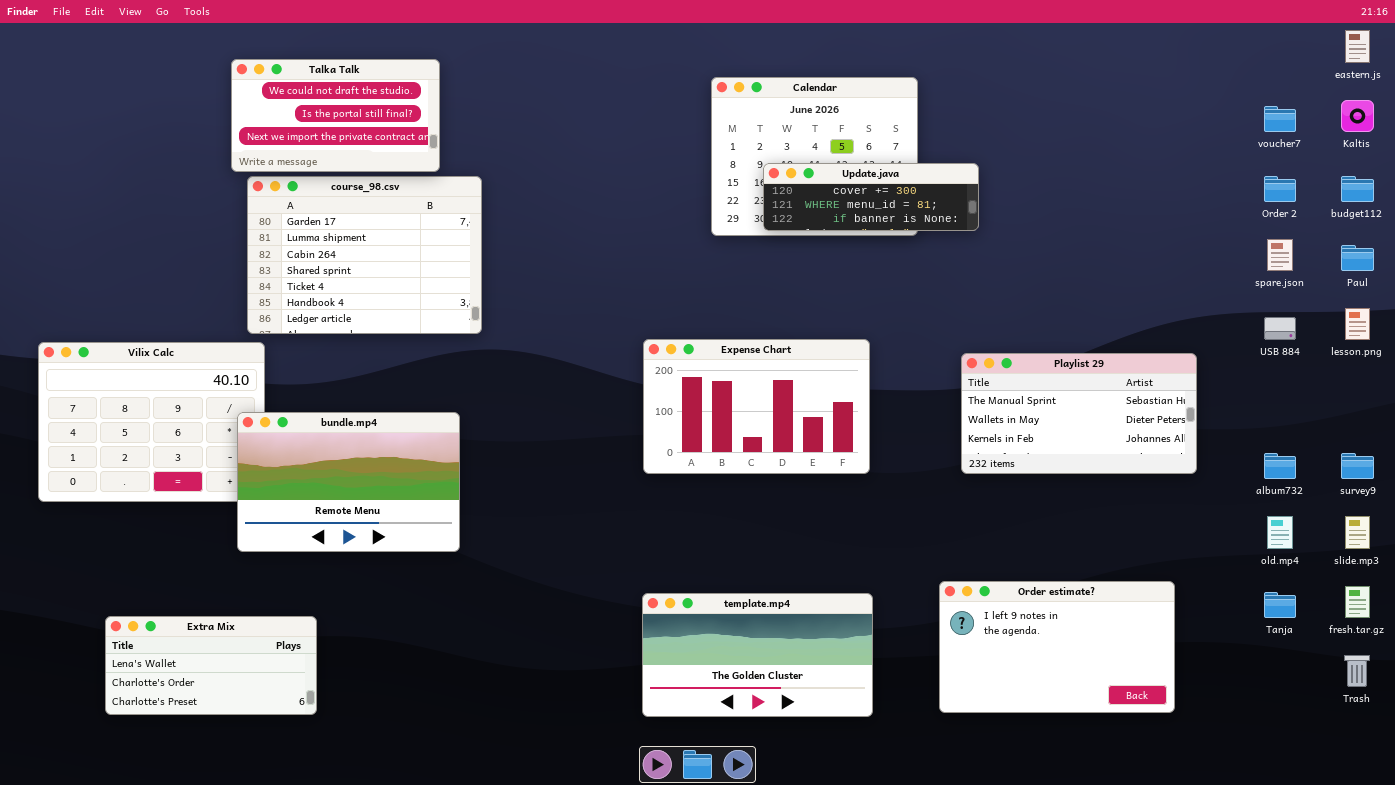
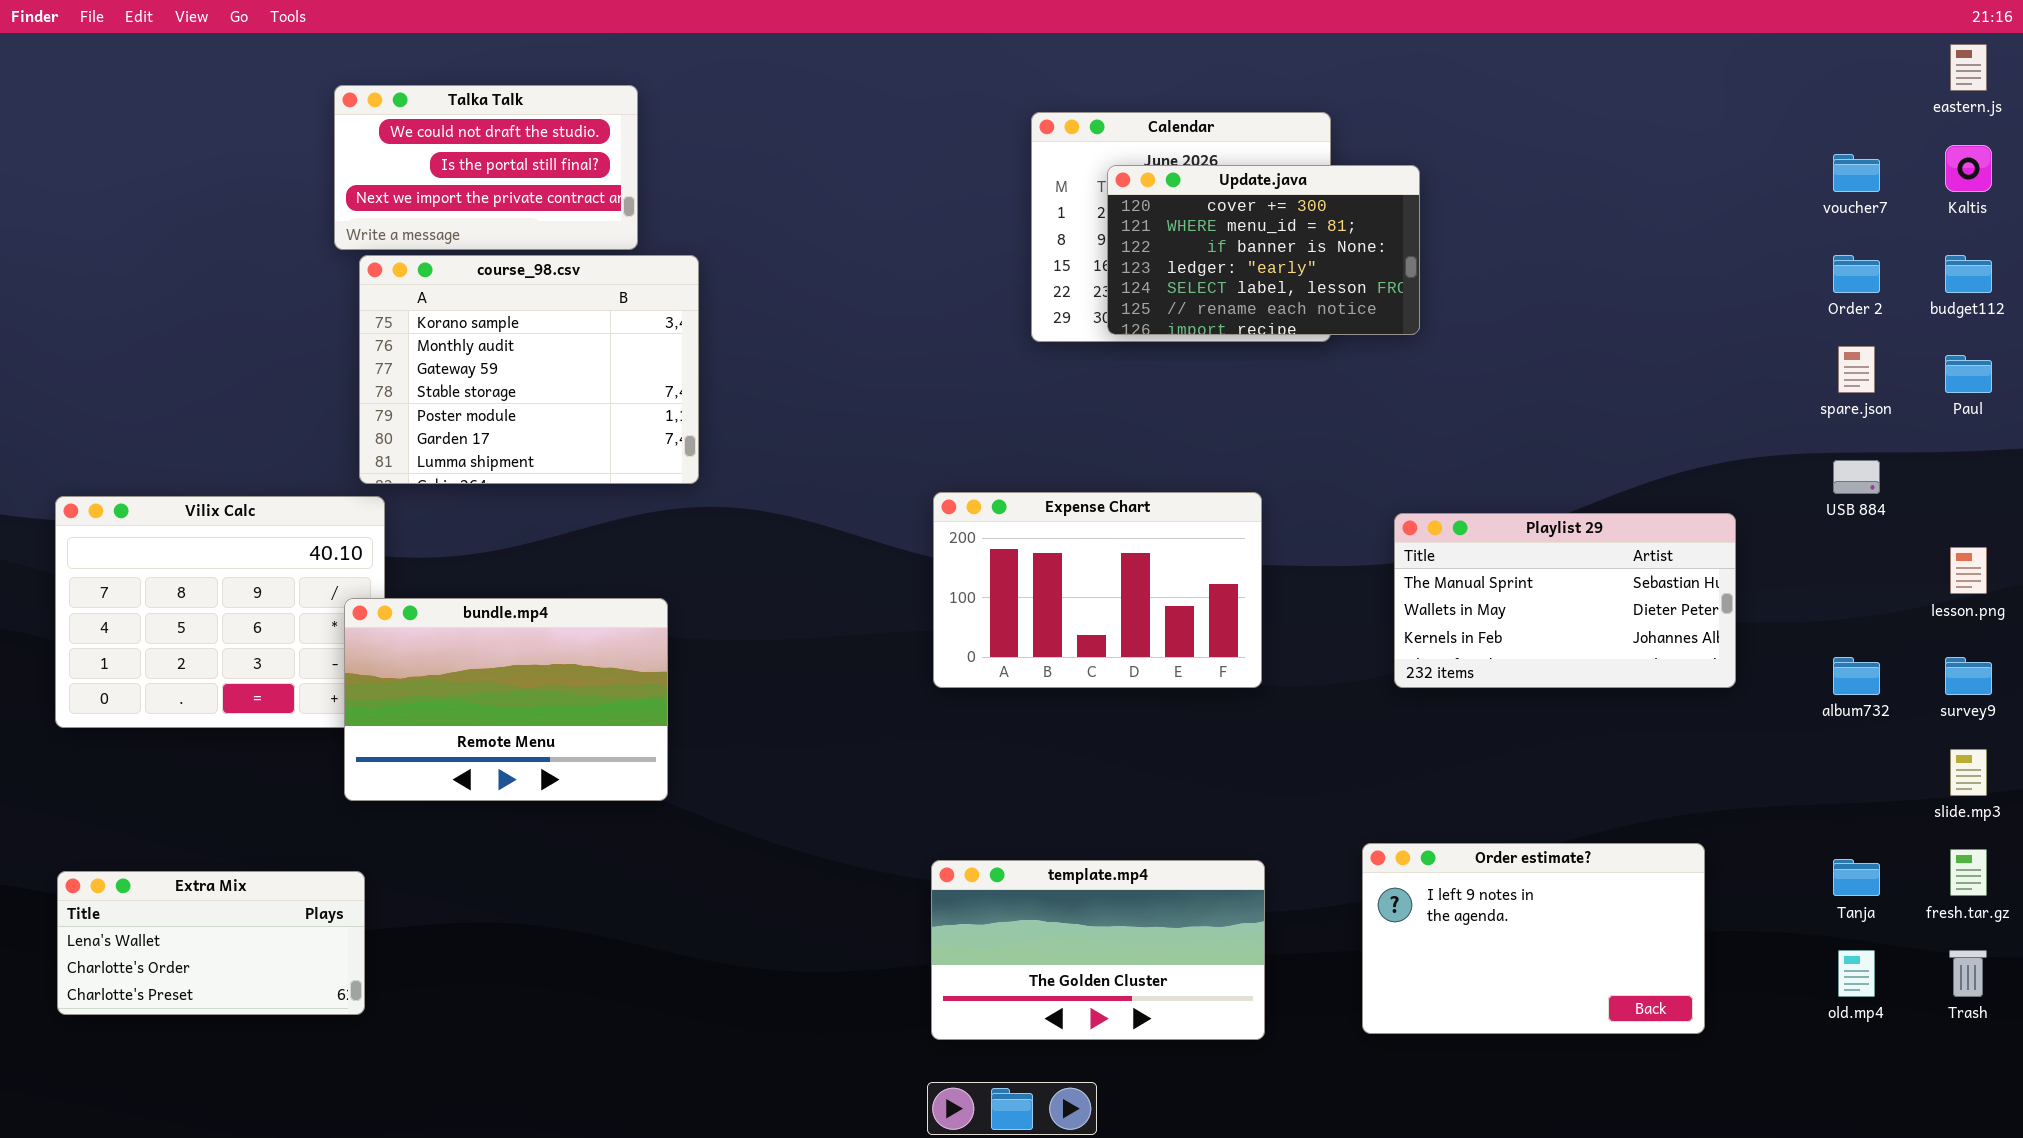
Update.java: [763,163,979,231] -> [1107,165,1420,335], resized
course_98.csv: [247,176,482,334] -> [359,255,699,484], scrolled up 5 rows
lesson.png: [1345,308,1370,340] -> [1950,547,1987,594], moved
old.mp4: [1267,516,1293,549] -> [1838,950,1875,997], moved
Extra Mix: [105,616,317,715] -> [57,871,365,1015], moved

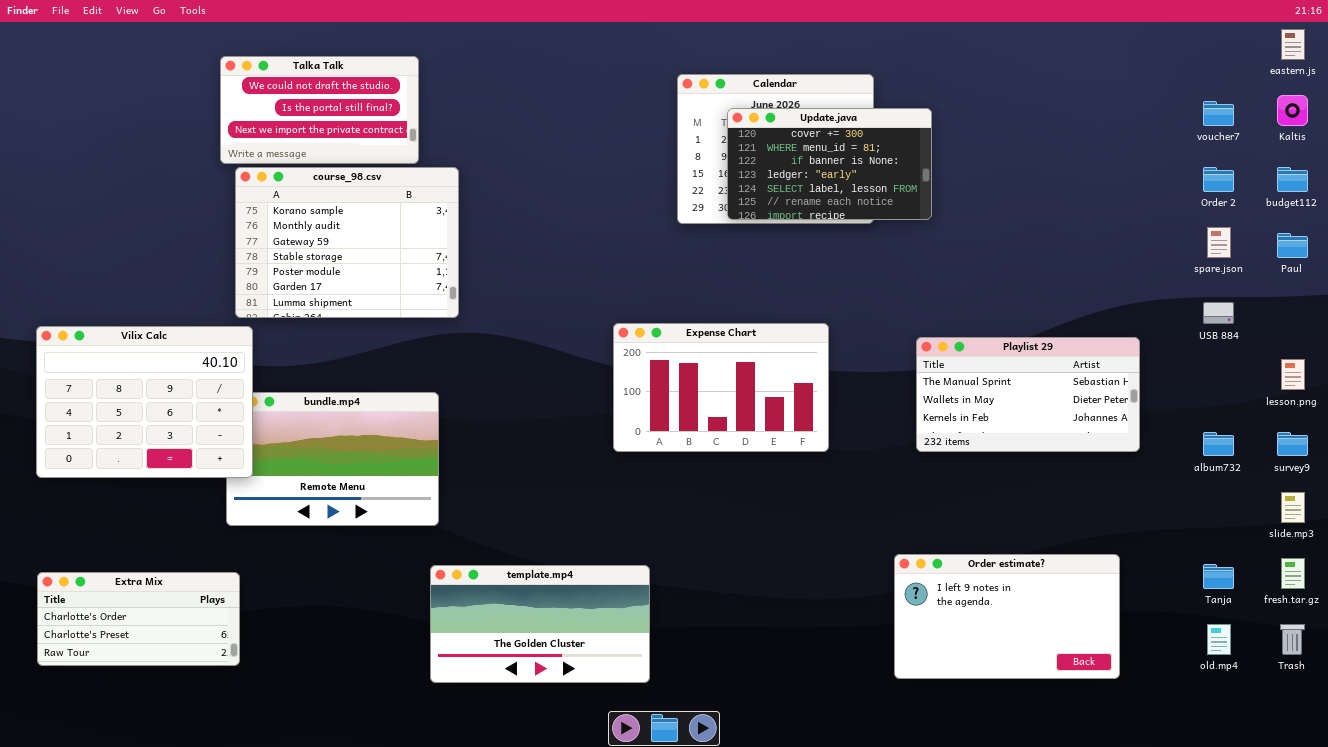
Vilix Calc: [55,496,385,728] -> [36,326,253,478], raised
template.mp4: [931,860,1265,1040] -> [430,565,650,683], moved
Extra Mix: [57,871,365,1015] -> [37,572,240,666], scrolled down 1 row

